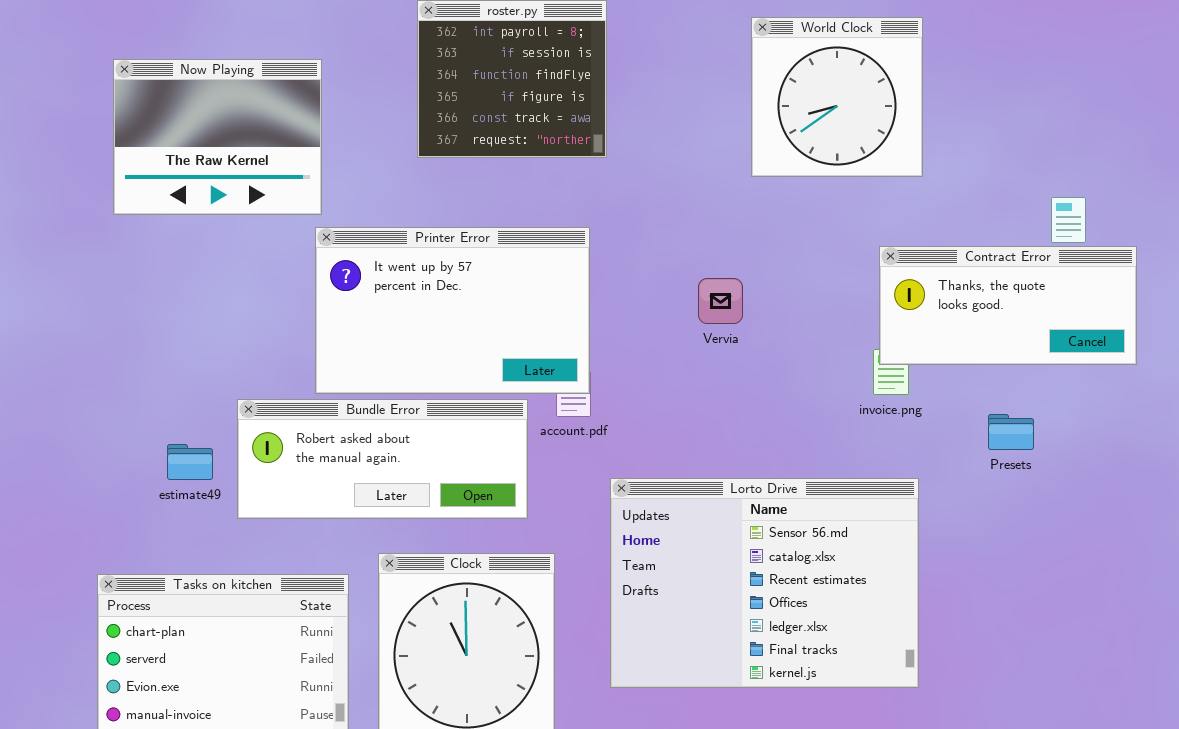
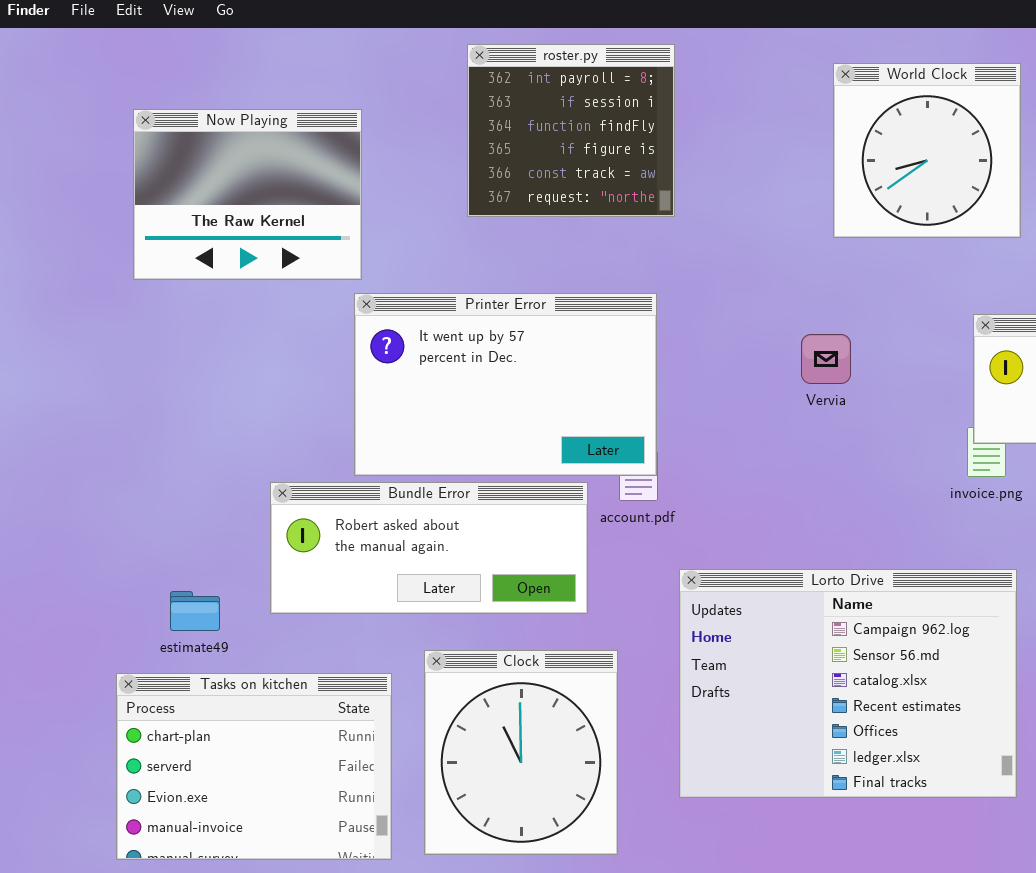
Vervia: [698,278,743,324] -> [801,334,851,384], moved
estimate49: [167,444,213,480] -> [170,591,220,631], moved
Lorto Drive: [610,478,919,688] -> [679,569,1017,798], scrolled up 1 row

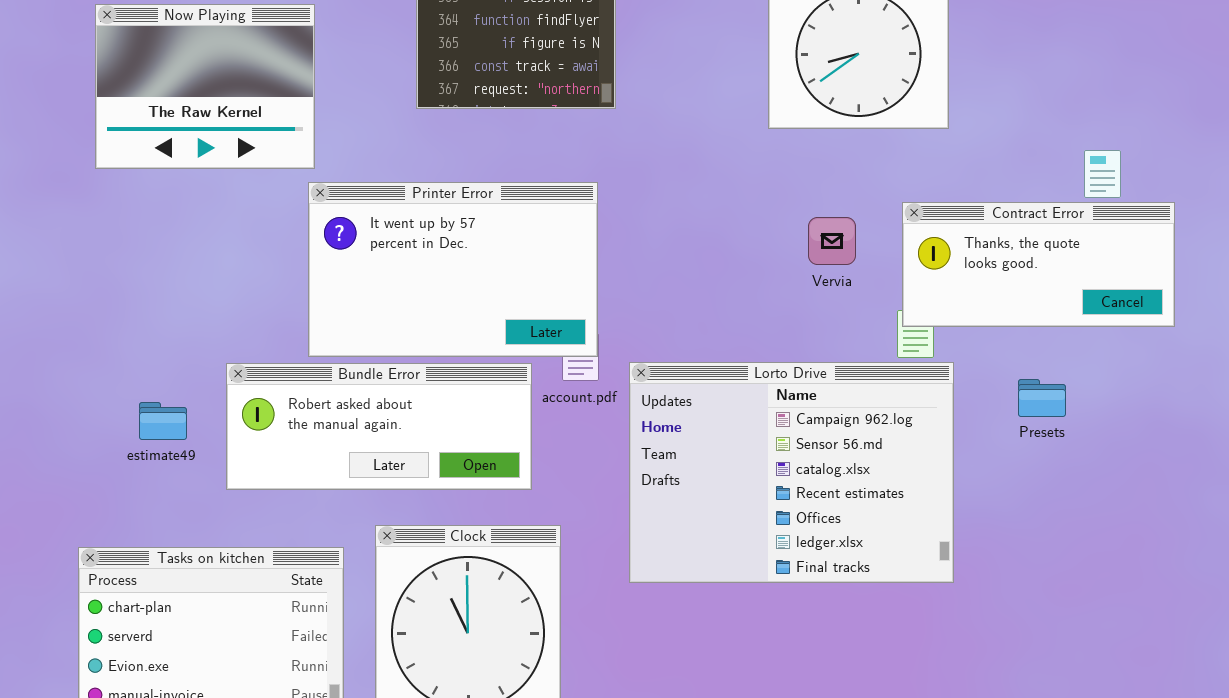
Vervia: [801,334,851,384] -> [808,217,856,265], moved
Lorto Drive: [679,569,1017,798] -> [629,362,954,583], moved
estimate49: [170,591,220,631] -> [139,402,187,440], moved

